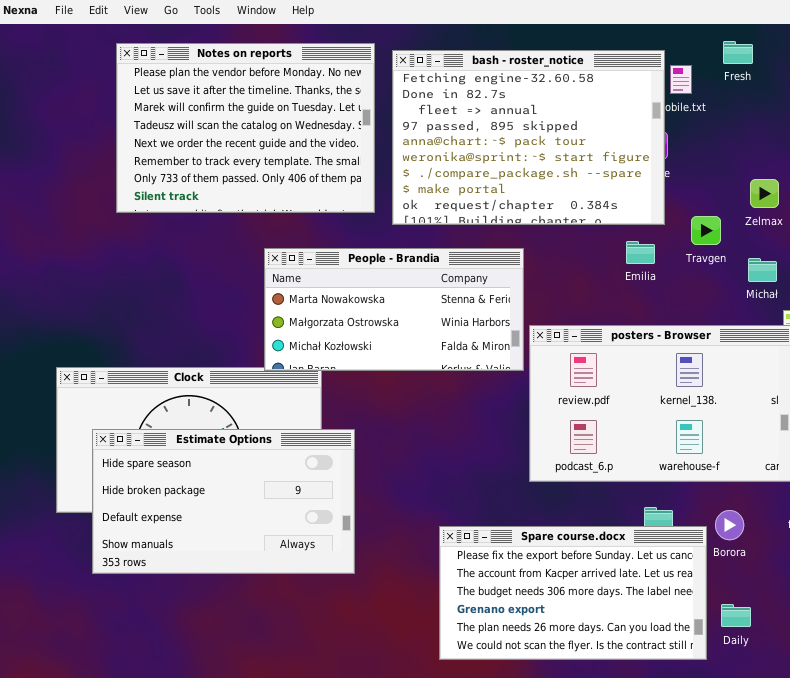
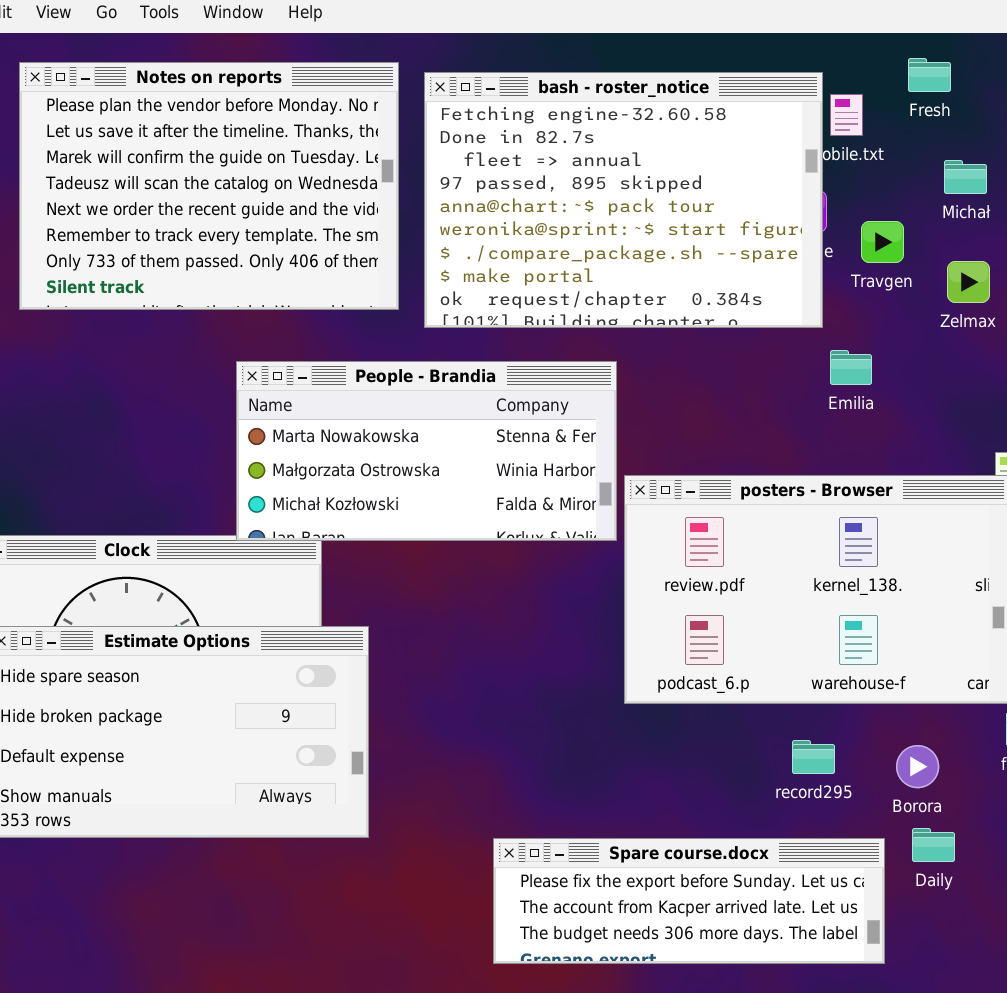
Travgen: [691,216,721,245] -> [861,221,904,263], moved
Emilia: [626,241,655,264] -> [830,350,872,385], moved
Michał: [748,258,777,282] -> [944,160,987,194], moved
Spare course.docx: [439,526,707,660] -> [493,838,885,964], resized
Daily: [721,604,751,627] -> [912,828,955,862], moved

